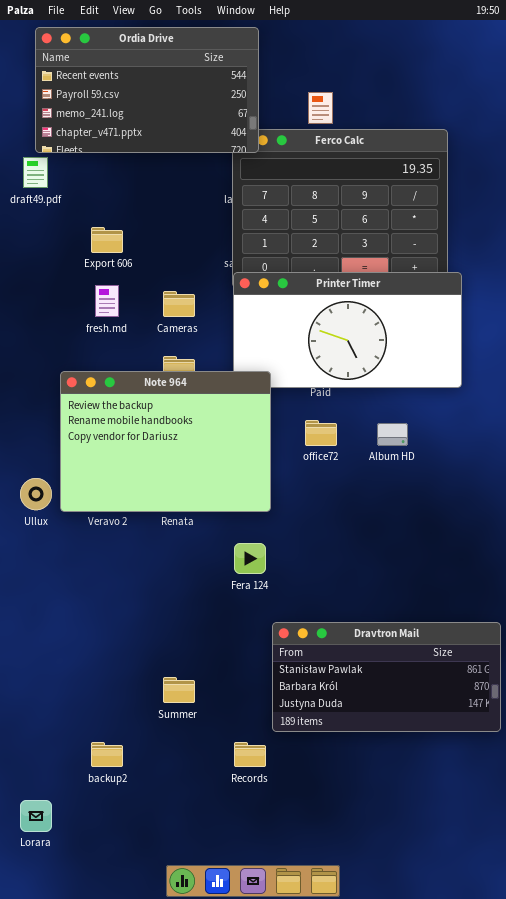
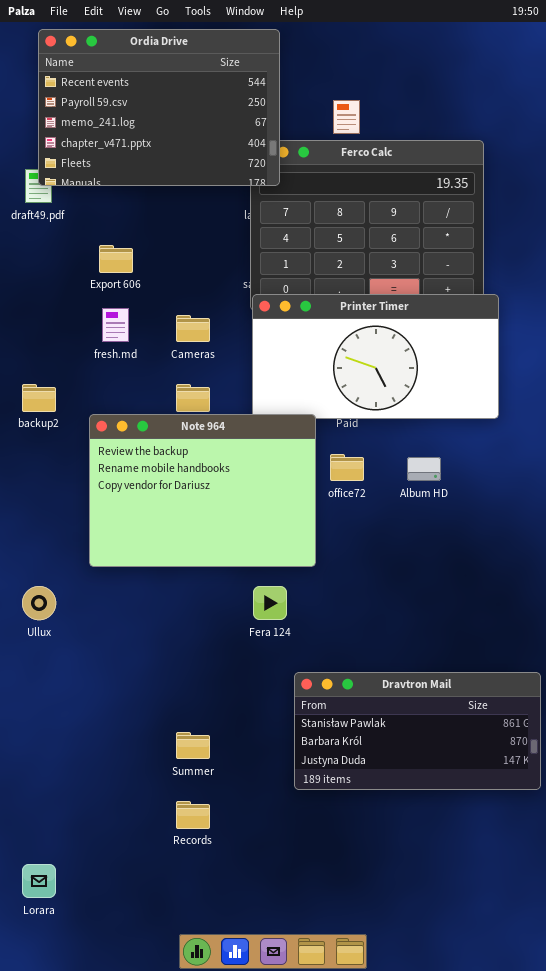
Ordia Drive: [35,27,259,153] -> [38,29,280,186], resized
Note 964: [60,371,271,512] -> [89,414,316,567], moved
Ullux: [20,478,52,510] -> [22,586,56,620], moved
backup2: [91,742,123,767] -> [22,384,56,412], moved
Records: [234,742,266,767] -> [176,801,210,829], moved

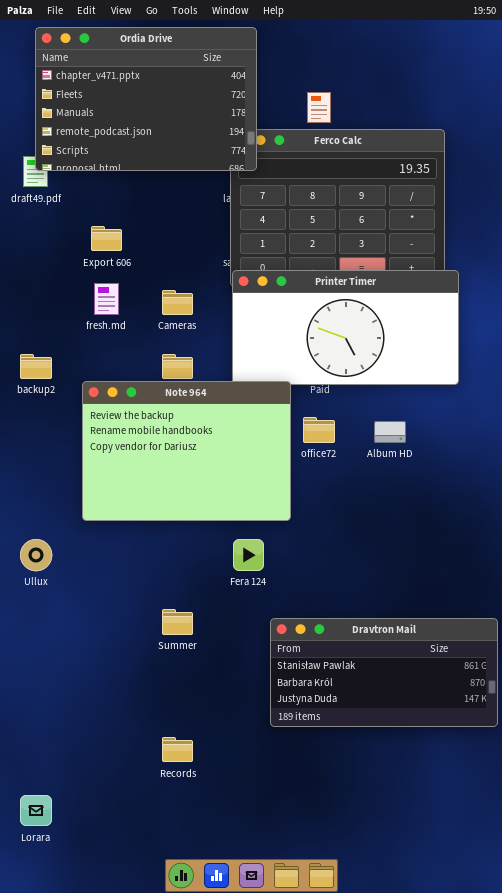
Ordia Drive: [38,29,280,186] -> [35,27,257,171], scrolled down 3 rows
Summer: [176,732,210,759] -> [162,609,193,635], moved

